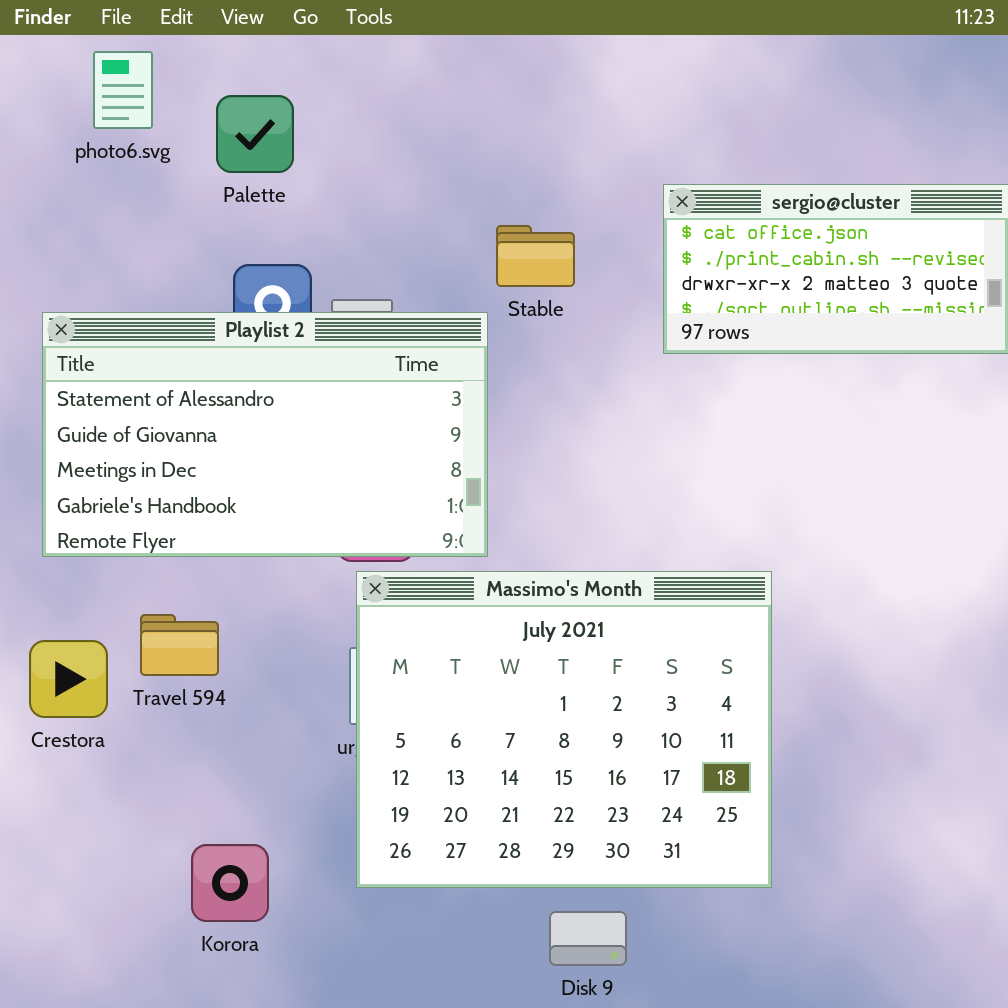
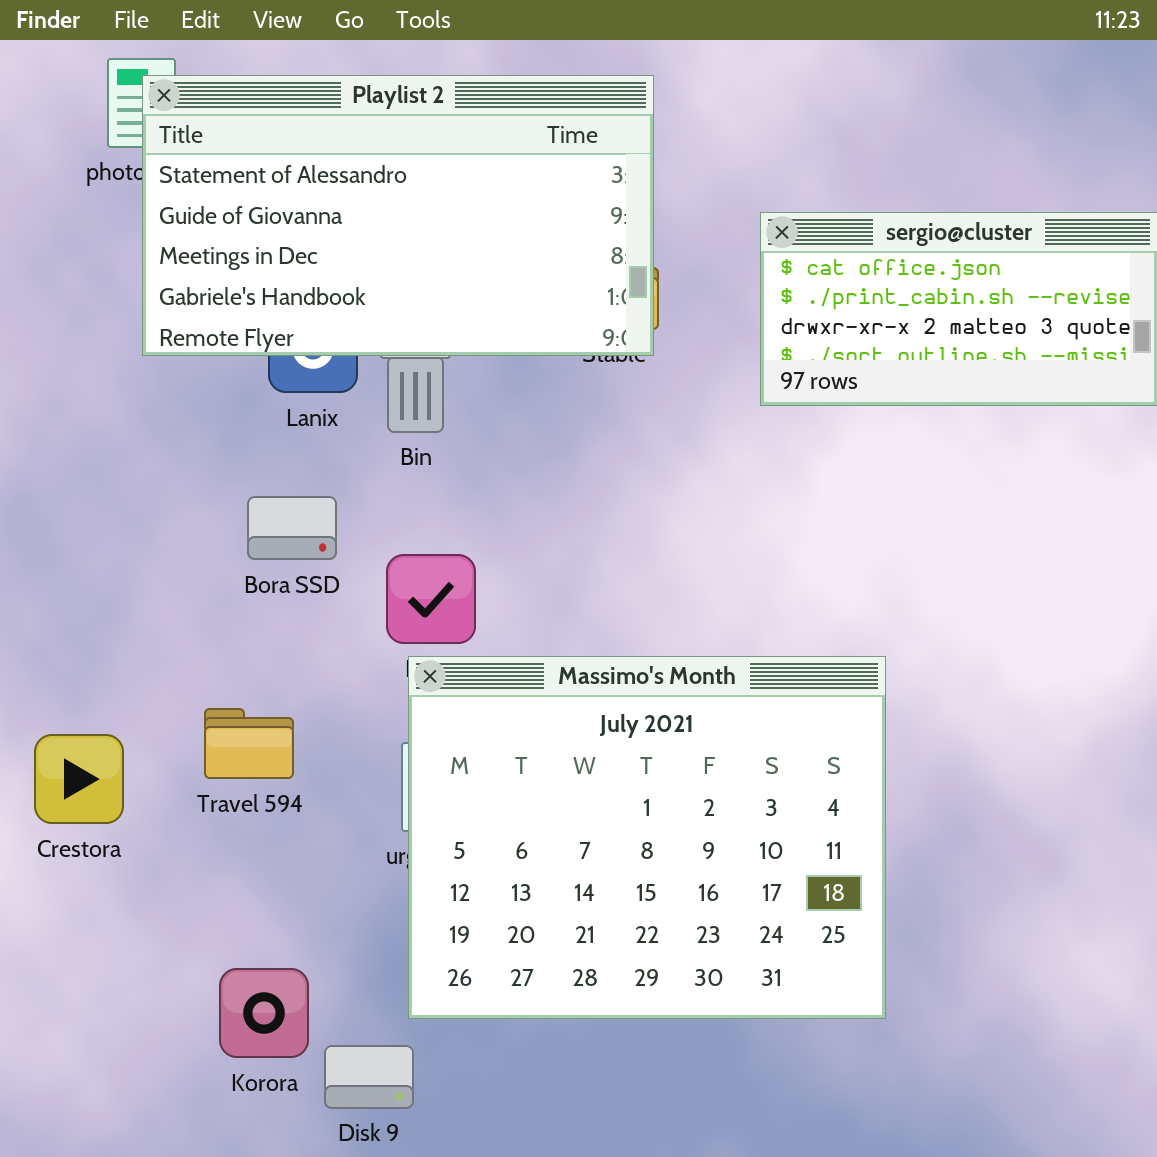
Playlist 2: [42,312,488,557] -> [142,75,654,356], moved
Travel 594: [140,614,219,676] -> [204,708,294,779], moved
Disk 9: [549,911,627,966] -> [324,1045,414,1109], moved

